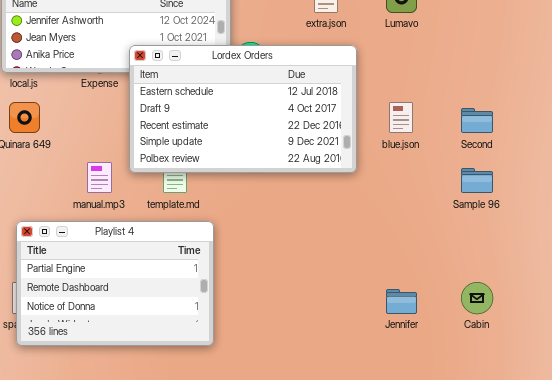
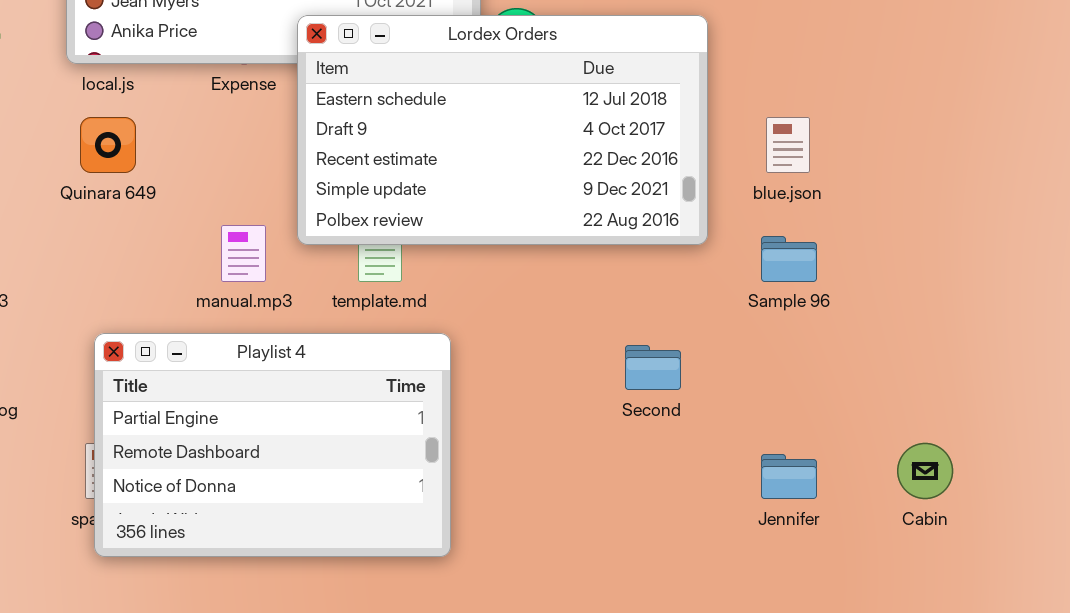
Second: [461,108,493,133] -> [625,345,681,390], moved
Sample 96: [461,168,493,193] -> [761,236,817,282], moved

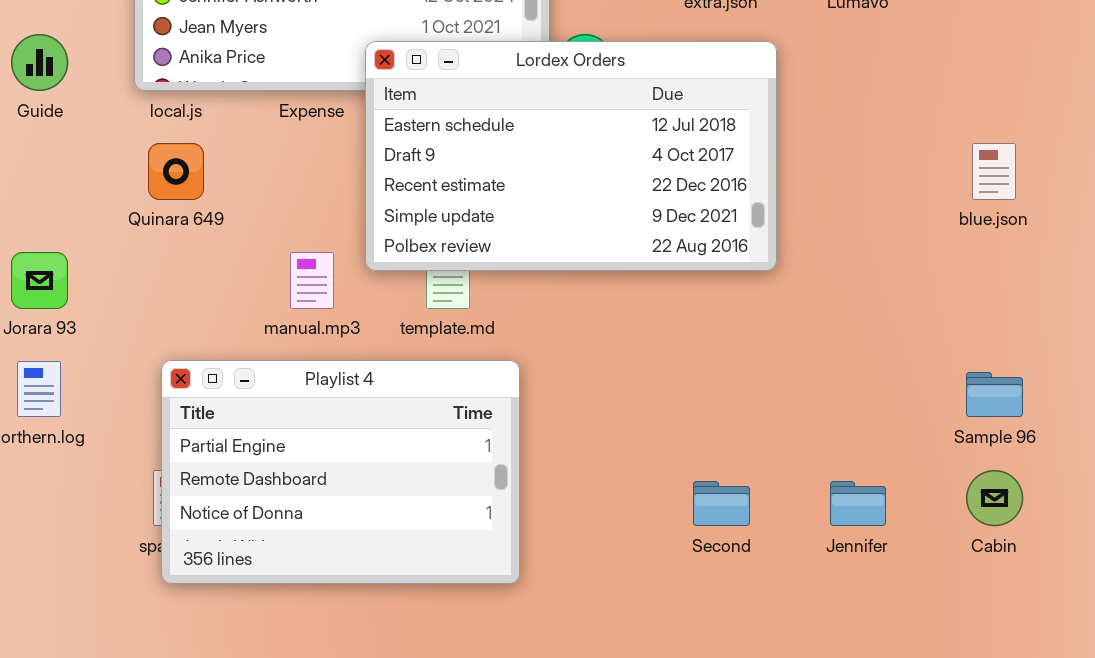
blue.json: [766,117,810,173] -> [972,143,1016,200], moved
Sample 96: [761,236,817,282] -> [966,372,1023,417], moved
Second: [625,345,681,390] -> [693,481,750,526], moved

